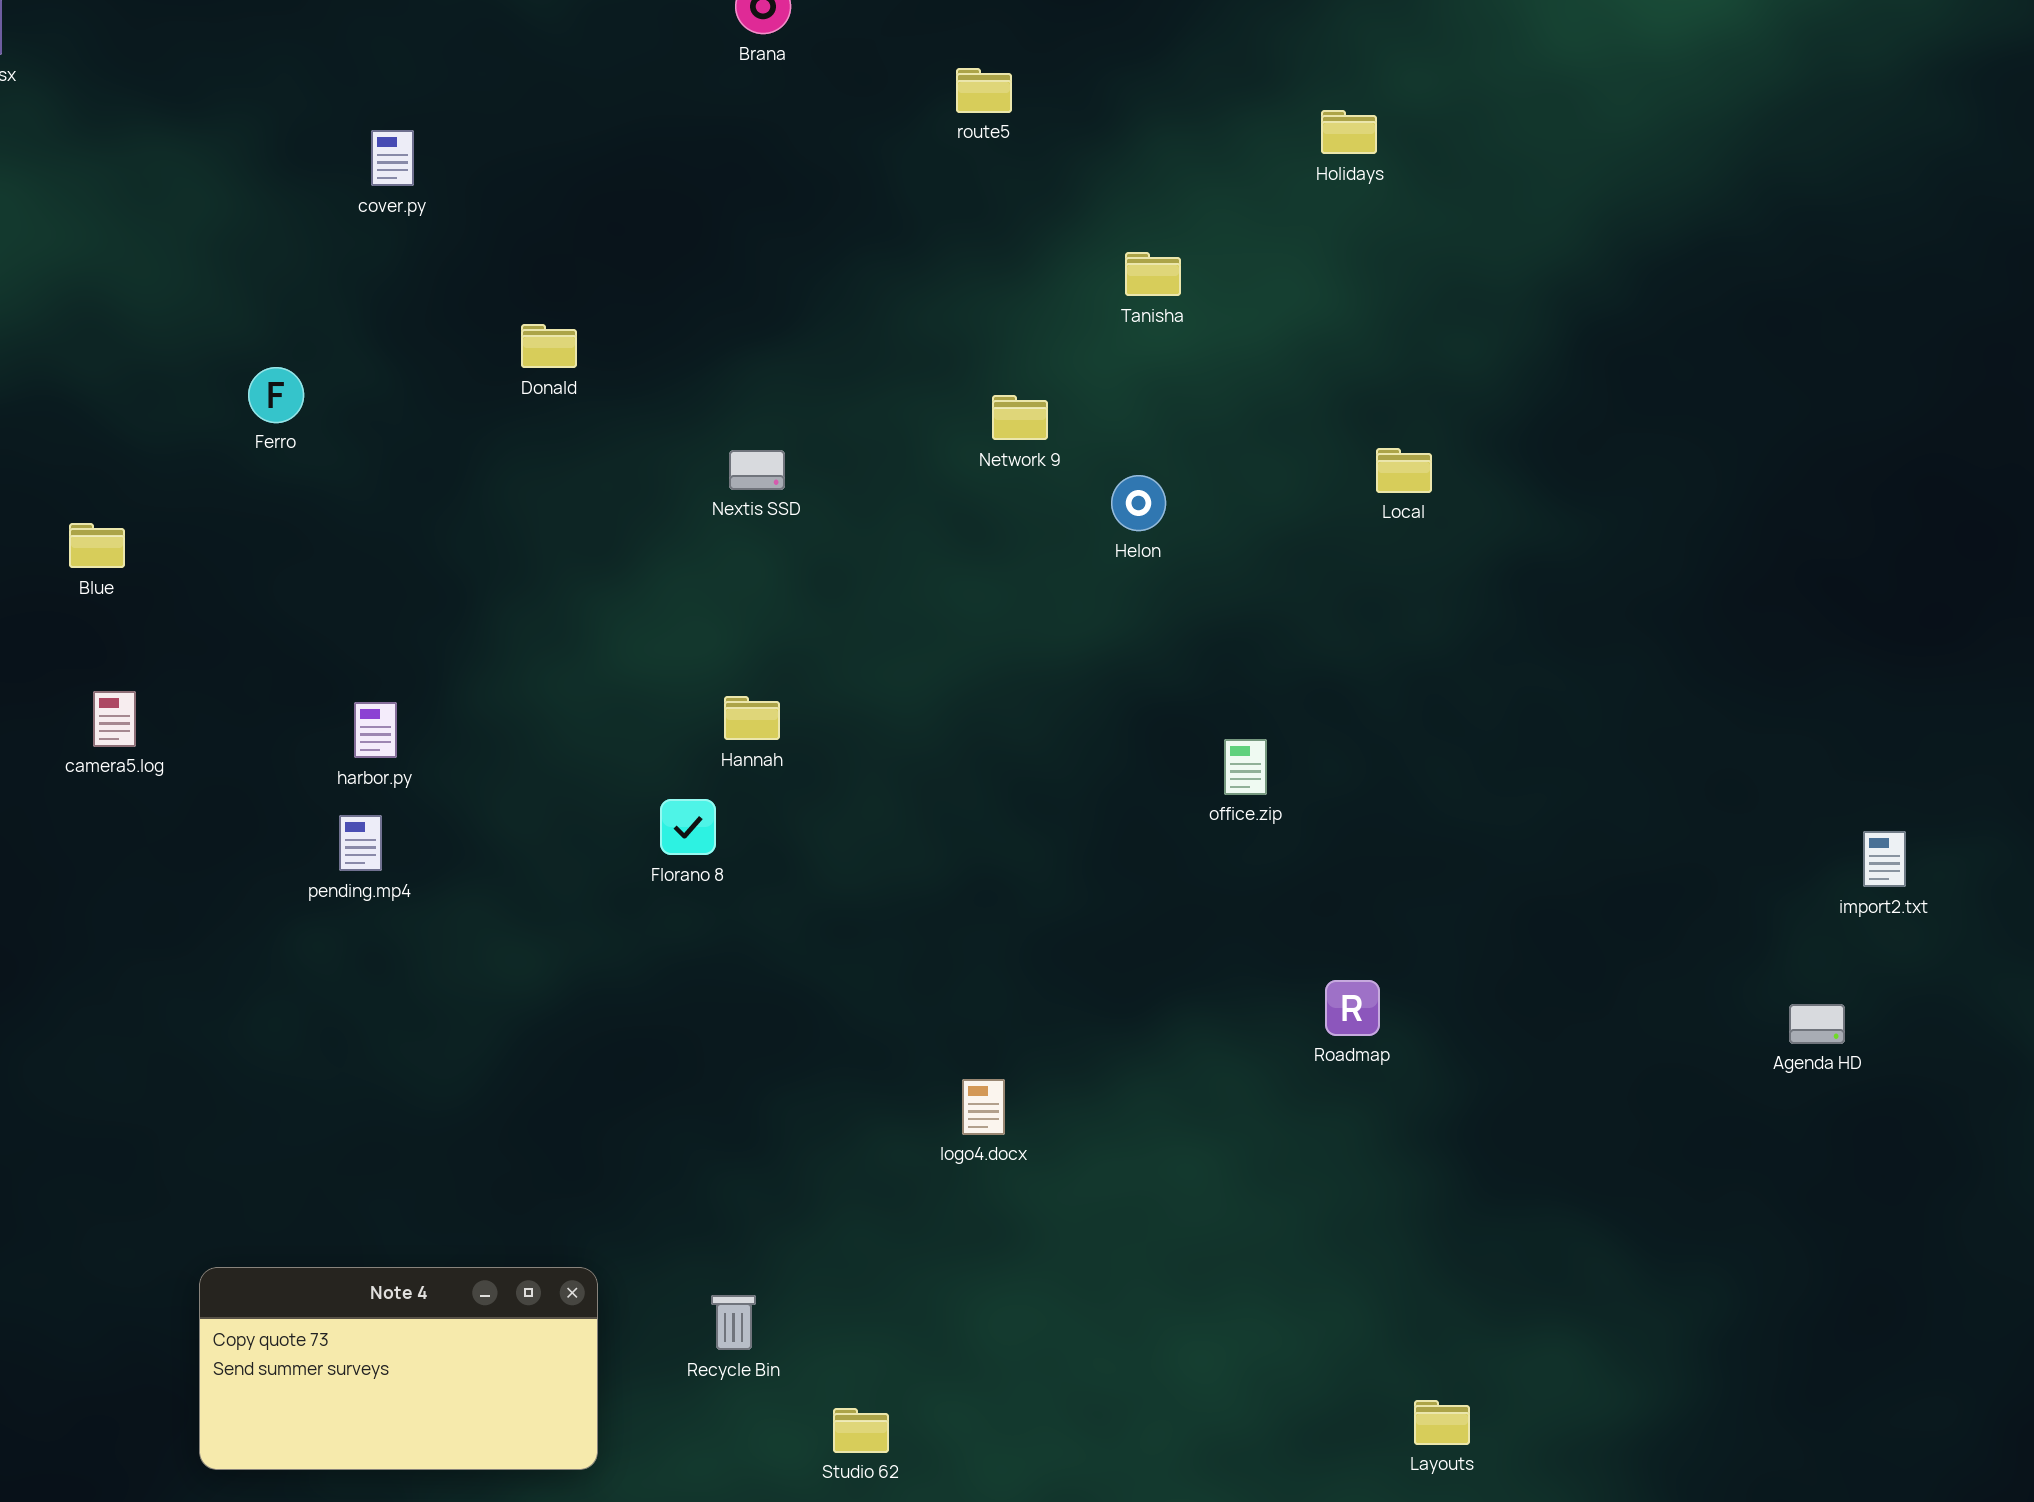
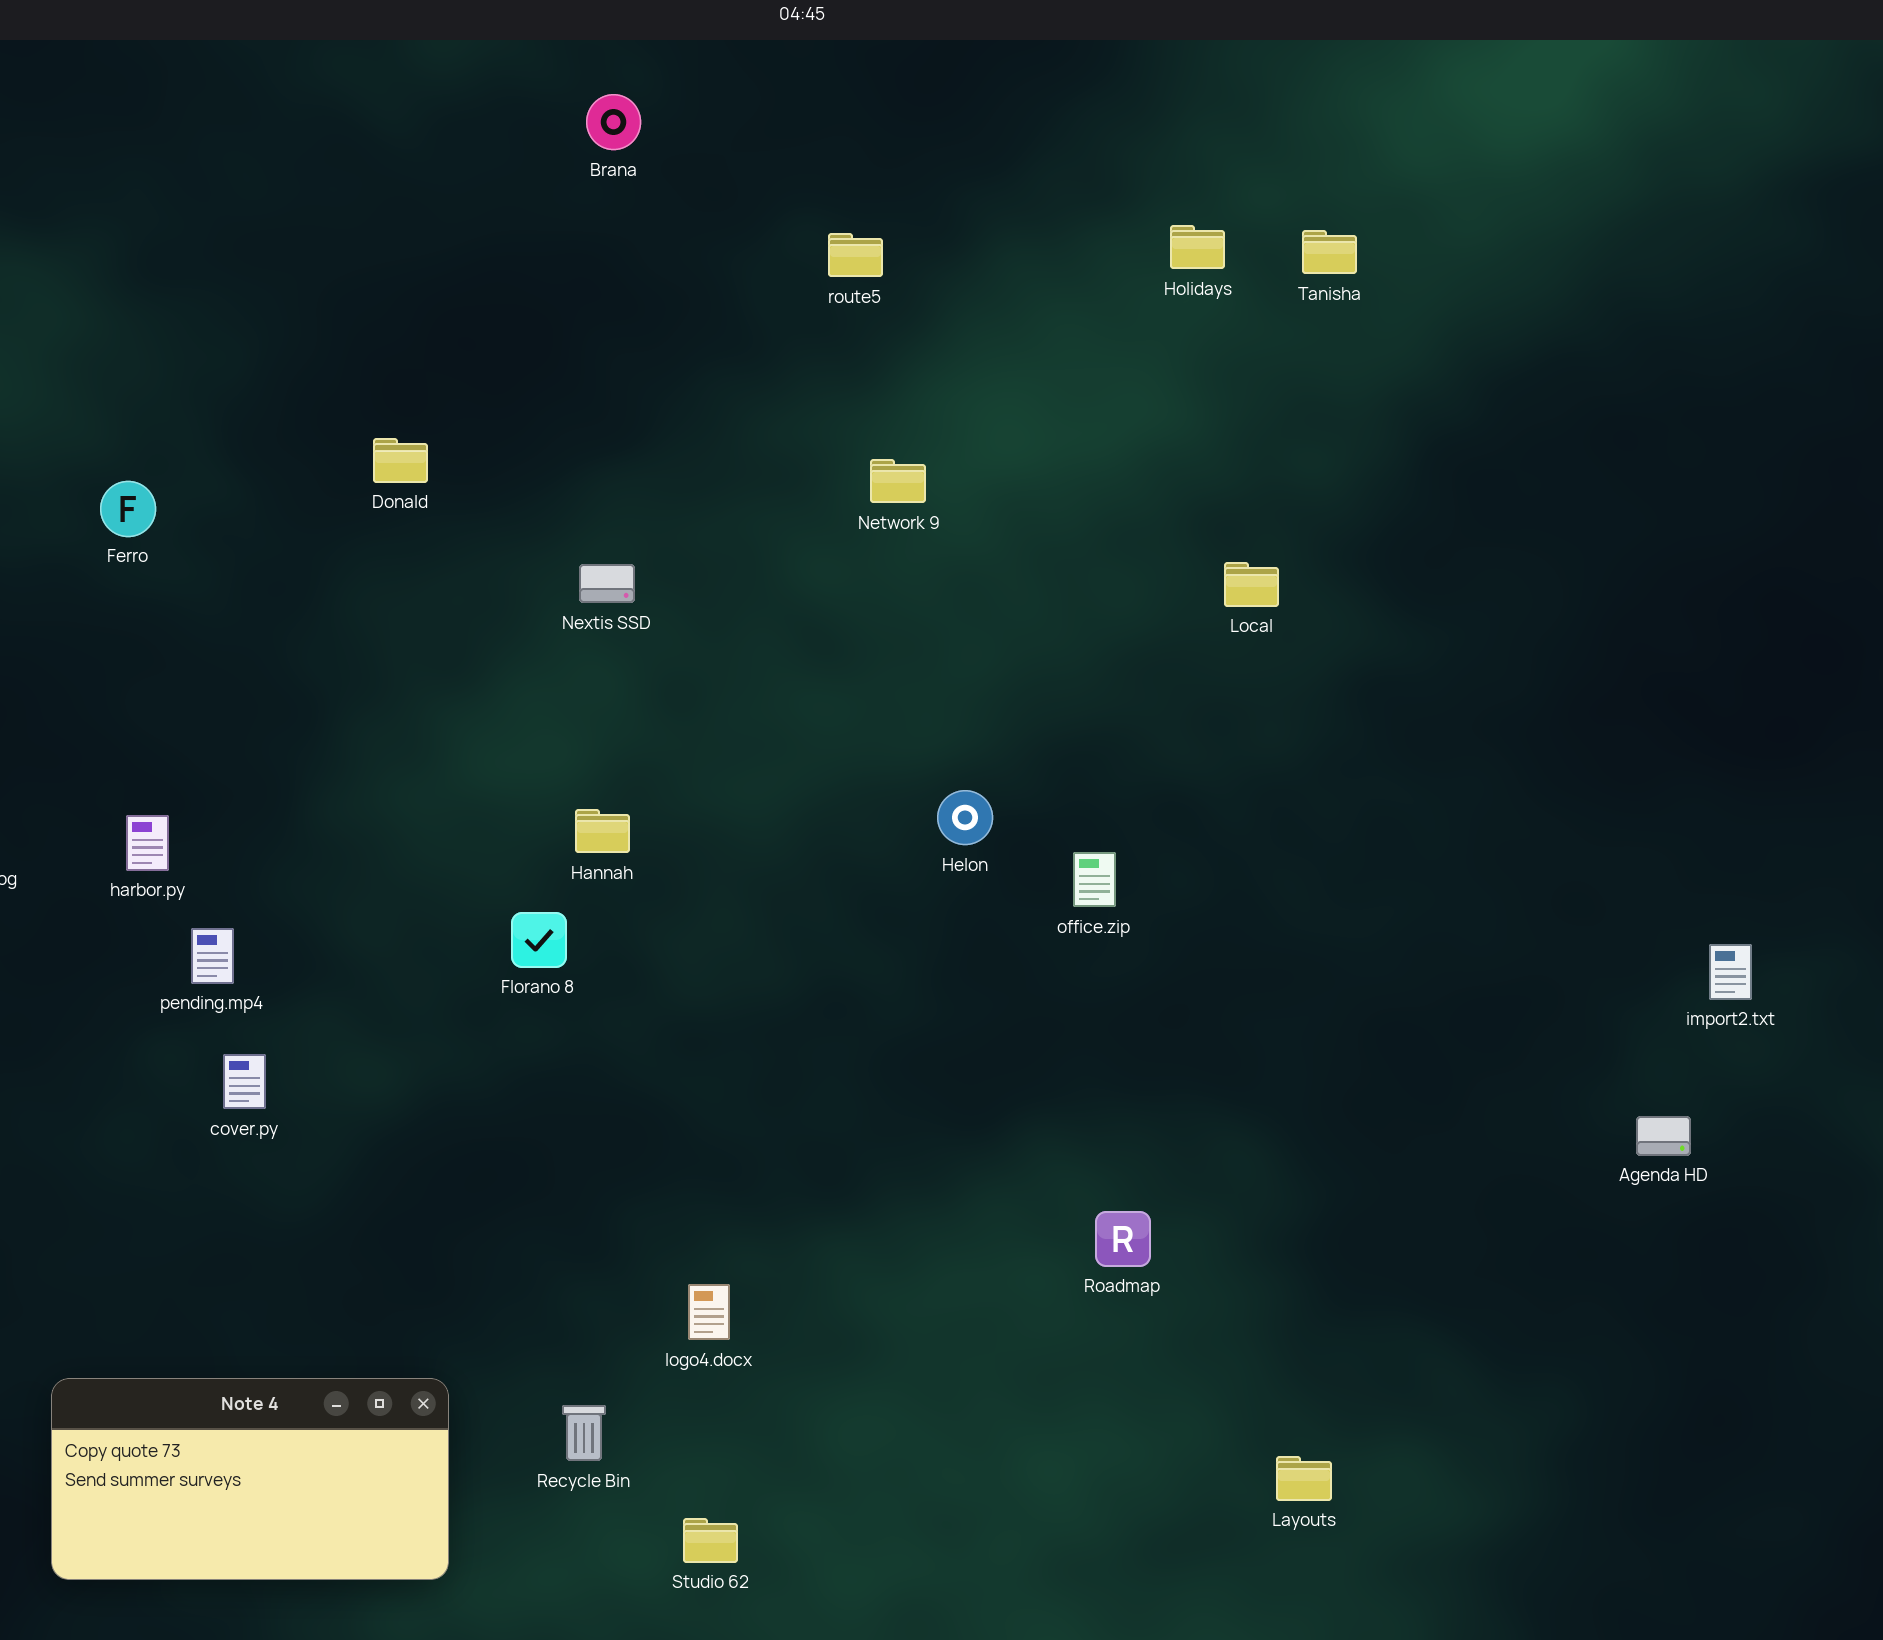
route5: [956,68,1012,113] -> [828,233,883,277], moved
cover.py: [371,130,414,186] -> [223,1054,266,1109], moved
Tanisha: [1125,252,1181,296] -> [1302,230,1357,274], moved
Network 9: [992,395,1048,440] -> [870,459,926,503], moved
Helon: [1111,475,1166,531] -> [937,790,993,845], moved
harbor.py: [354,702,397,758] -> [126,815,169,871], moved
Roadmap: [1325,980,1380,1036] -> [1095,1211,1151,1267], moved
logo4.docx: [962,1079,1005,1135] -> [688,1284,730,1340], moved
Layouts: [1414,1400,1470,1445] -> [1276,1456,1332,1501], moved

